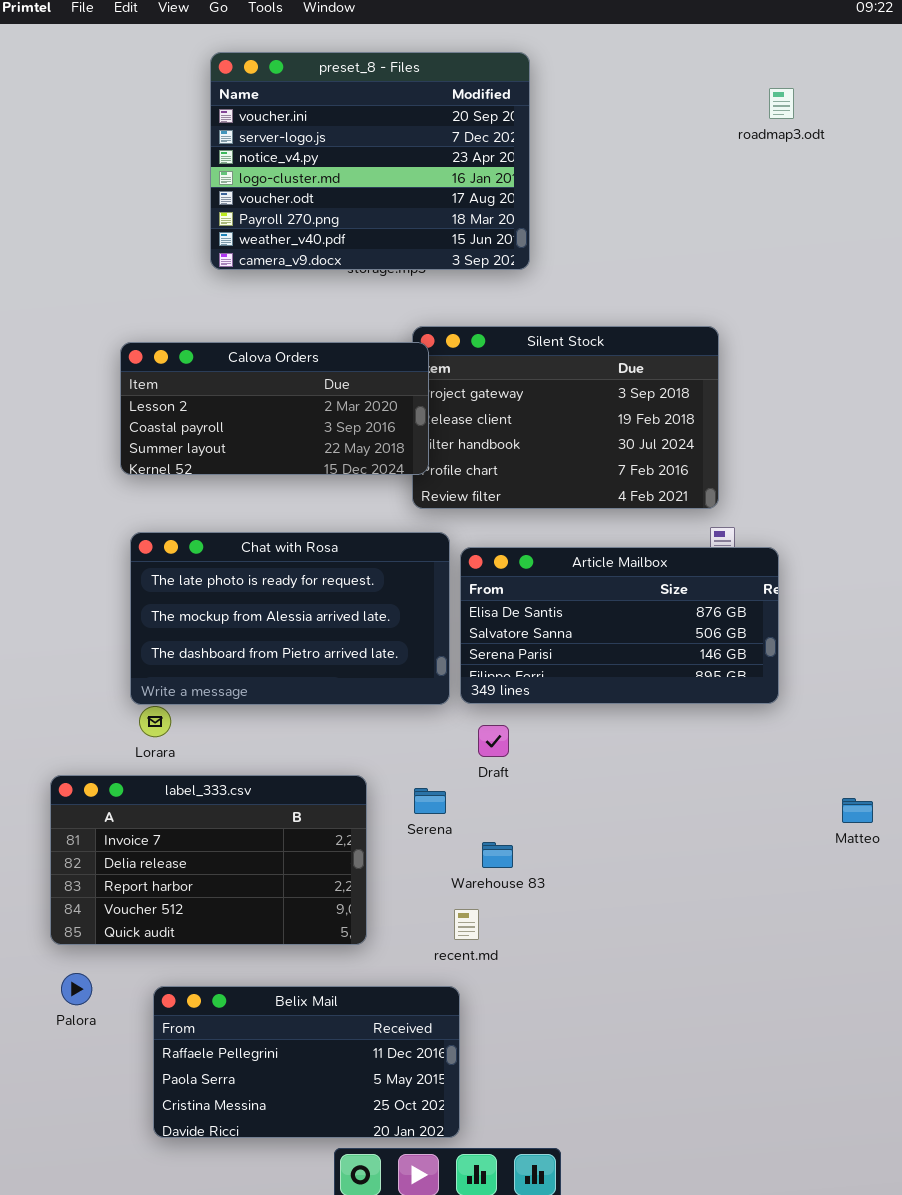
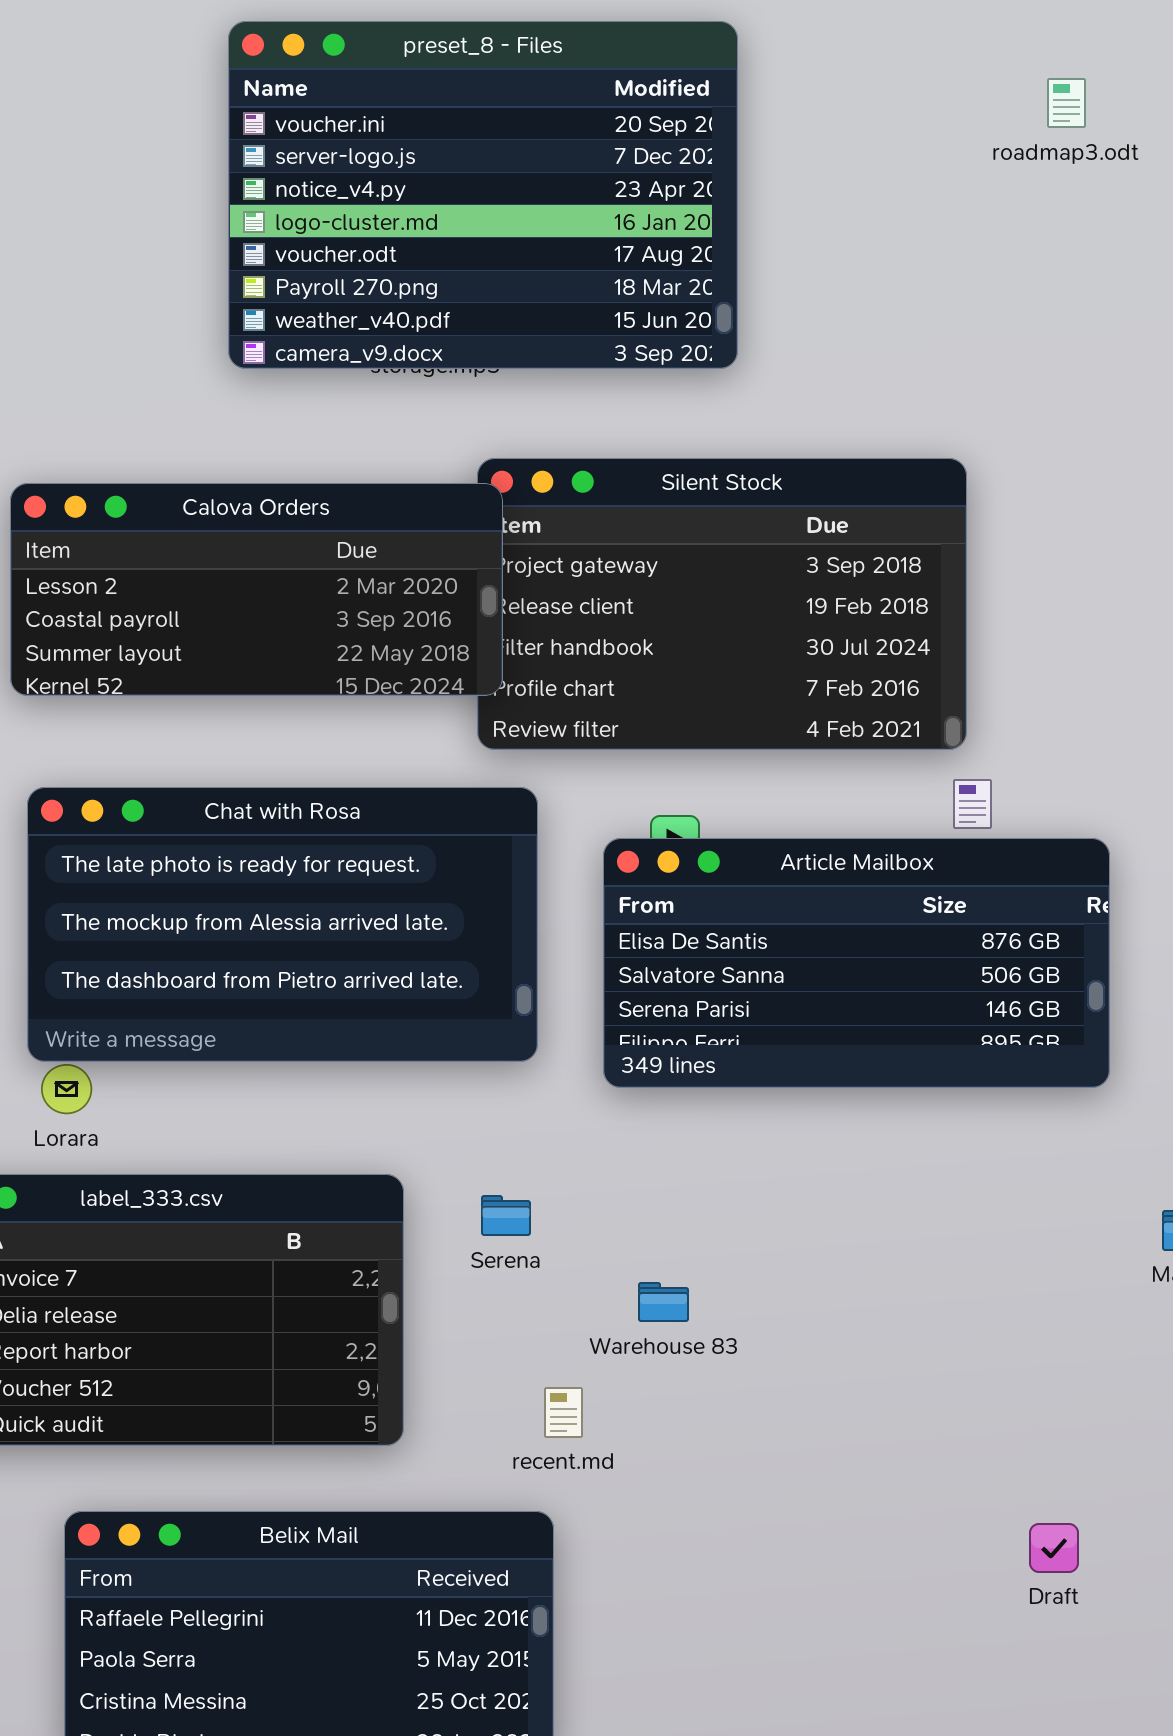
preset_8 - Files: [210,52,530,270] -> [228,21,738,369], moved
Article Mailbox: [460,547,779,704] -> [603,838,1110,1088], moved
Draft: [478,725,509,757] -> [1029,1523,1079,1573], moved
Warehouse 83: [482,842,513,868] -> [638,1282,689,1322], moved

